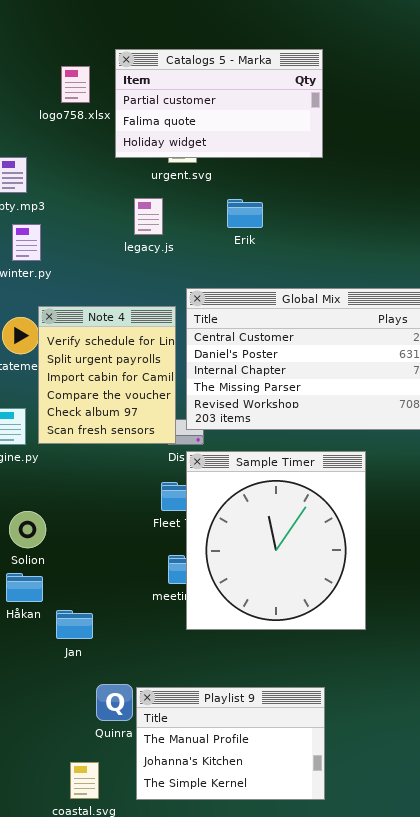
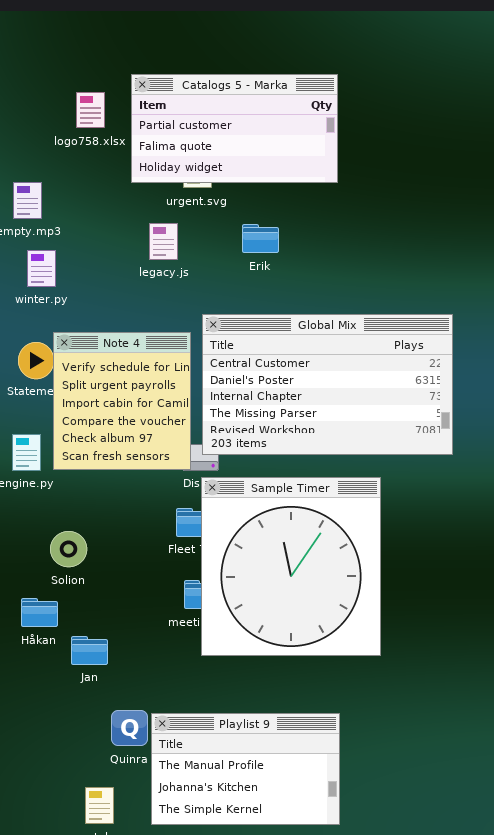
Solion: [9,511,46,548] -> [50,531,87,567], moved

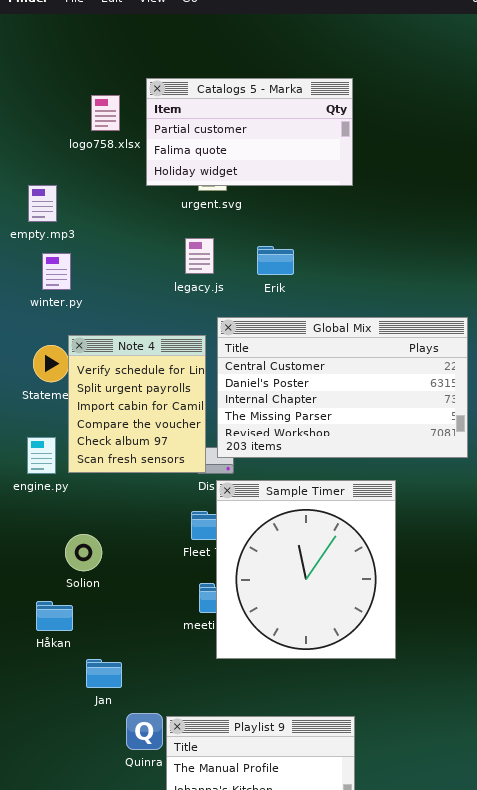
legacy.js: [149,223,178,260] -> [185,238,214,274], moved
Erik: [242,224,279,253] -> [257,246,294,275], moved
Jan: [71,636,108,665] -> [86,659,122,688], moved

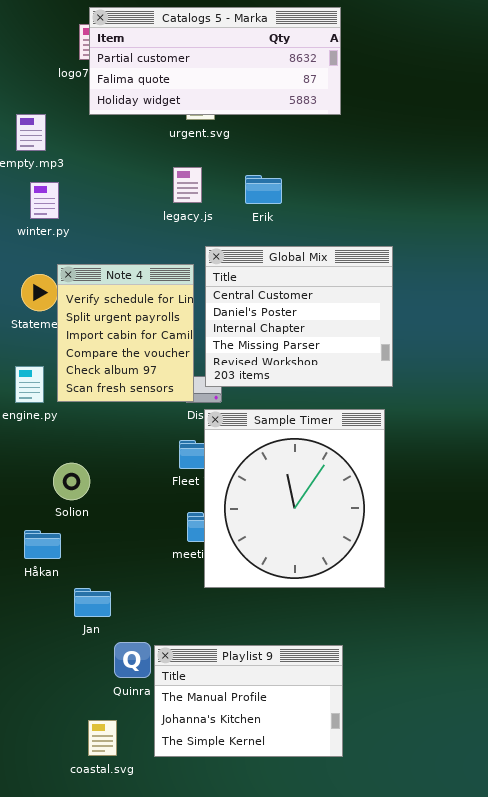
Catalogs 5 - Marka: [146,78,353,186] -> [89,7,341,115], resized
Global Mix: [217,317,468,458] -> [205,246,393,387], resized

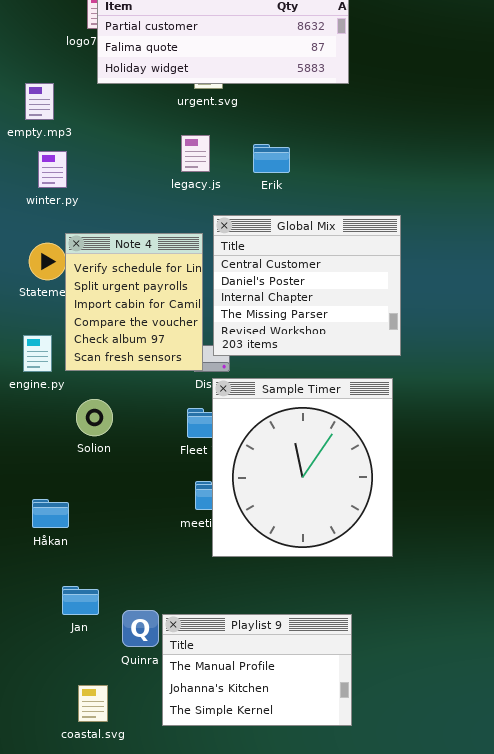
Solion: [53,463,90,500] -> [76,399,113,436], moved
Jan: [74,588,111,617] -> [62,586,99,615], moved
coastal.svg: [88,720,117,756] -> [78,685,108,722], moved

